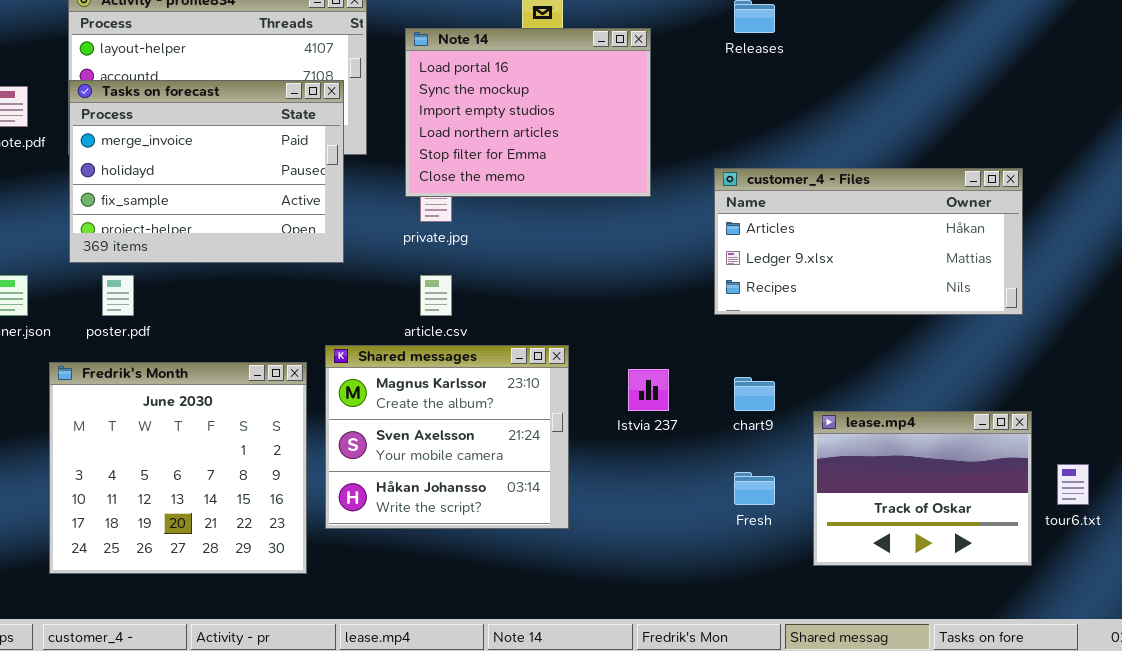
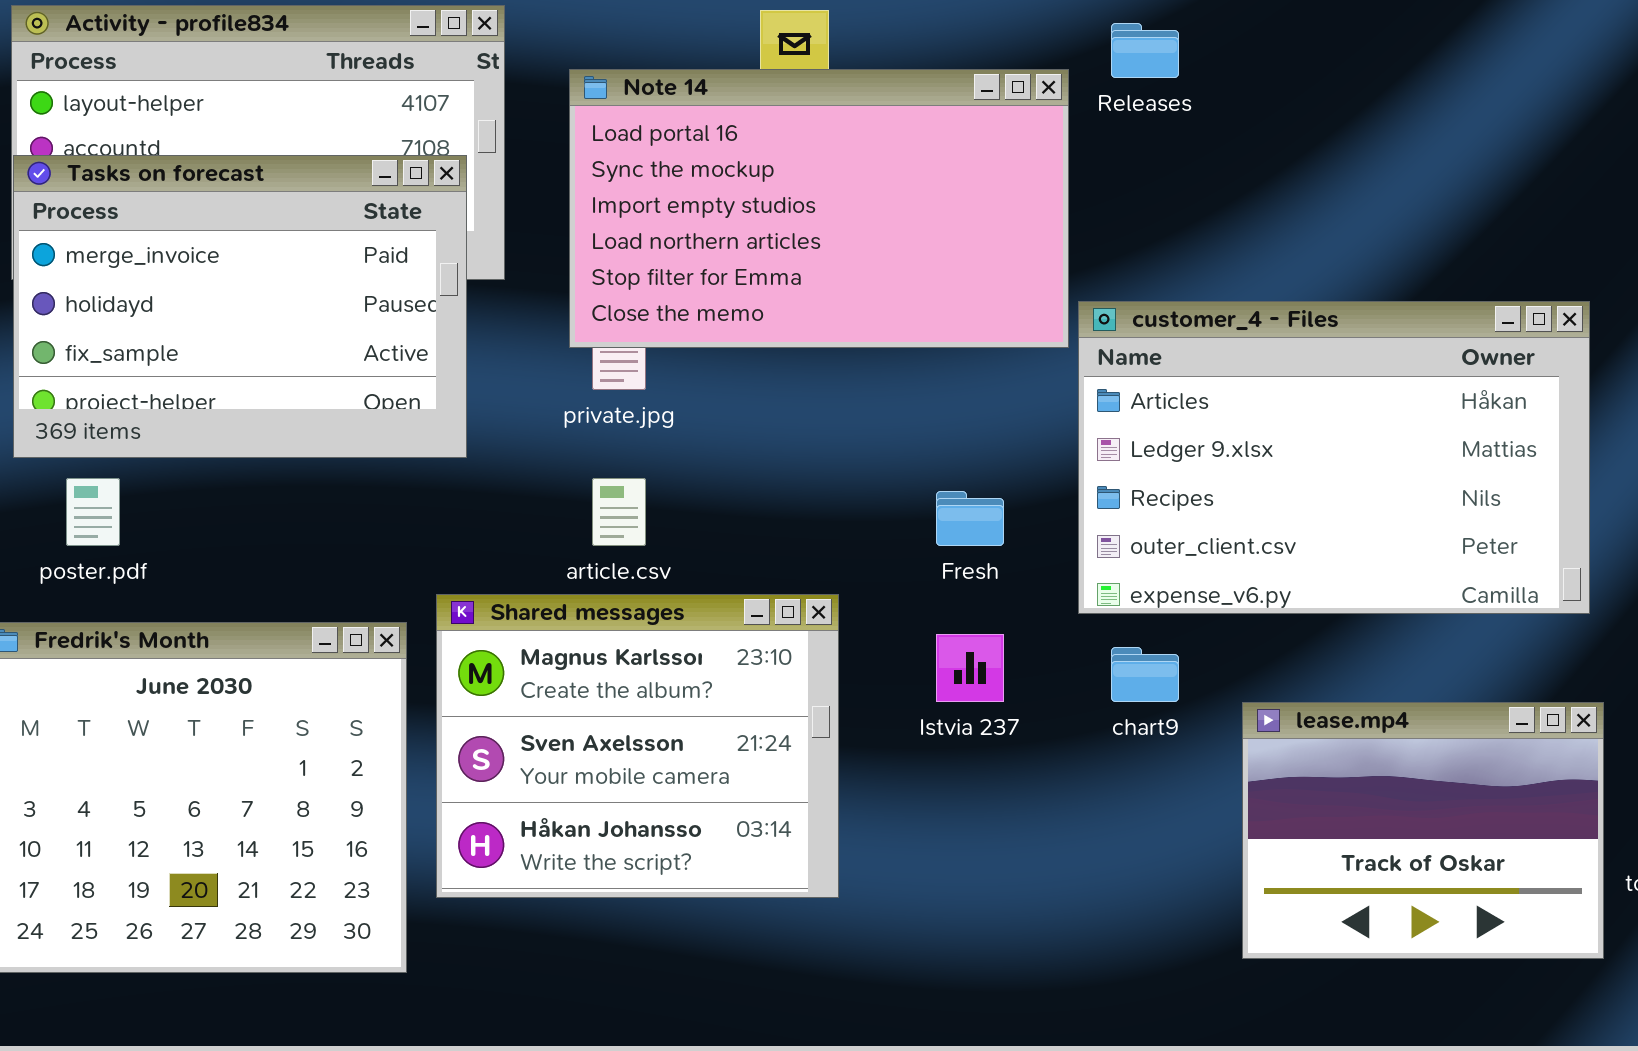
Note 14: [405,28,651,197] -> [569,69,1069,348], resized
customer_4 - Files: [714,168,1023,315] -> [1078,301,1590,614], resized
Fresh: [734,472,775,505] -> [936,491,1004,546], moved

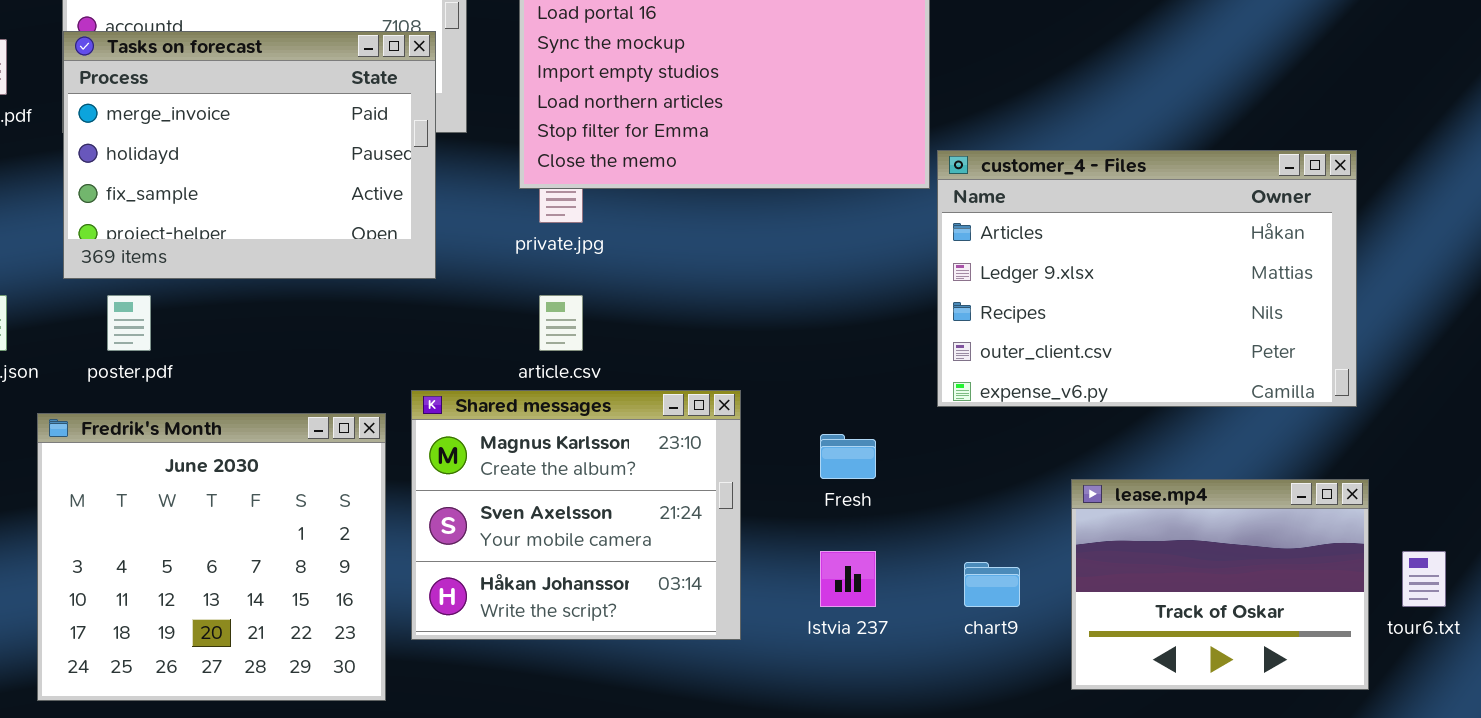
Fresh: [936,491,1004,546] -> [820,434,876,479], moved
Istvia 237: [936,634,1004,702] -> [820,551,876,607], moved
chart9: [1111,647,1179,702] -> [964,562,1020,607], moved

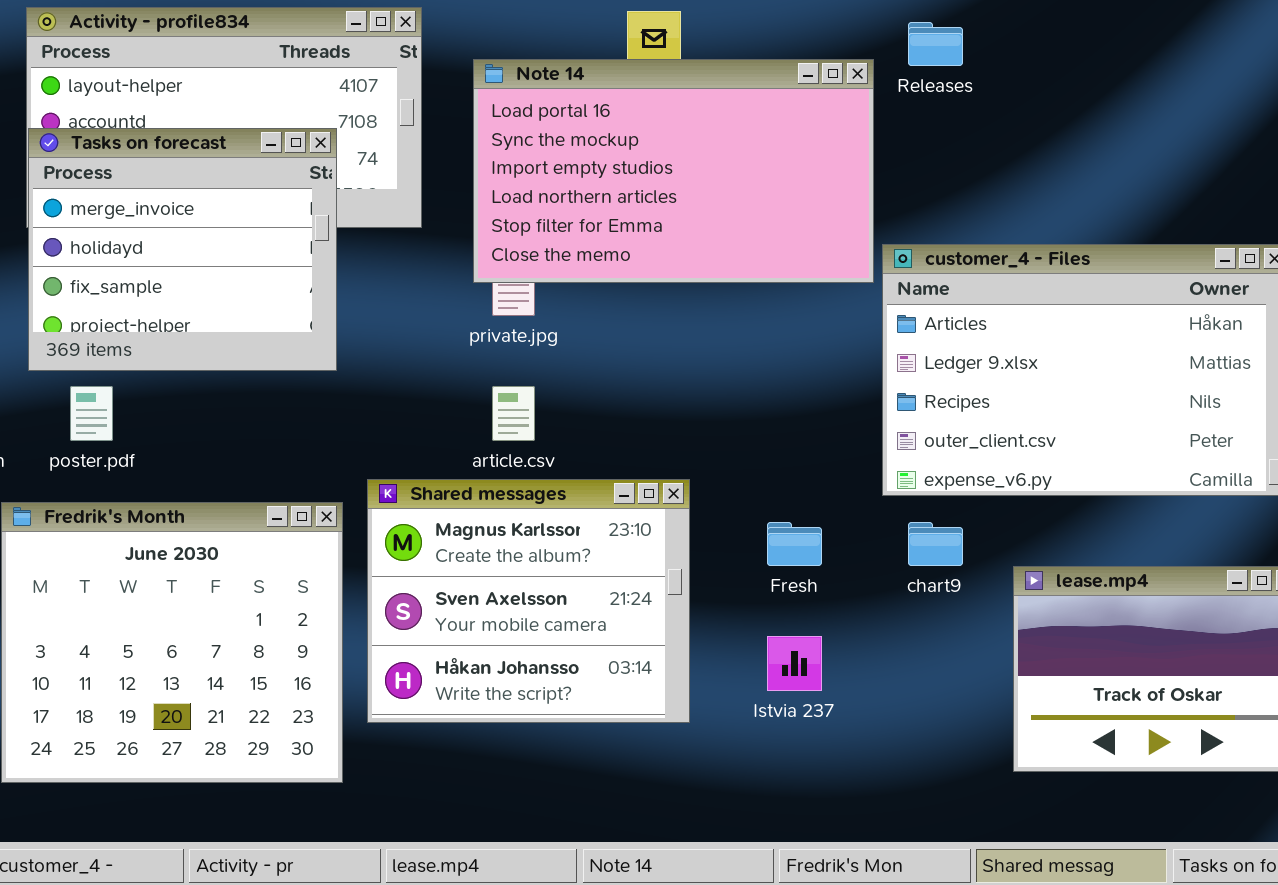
Tasks on forecast: [63,31,436,279] -> [28,128,337,371], resized
chart9: [964,562,1020,607] -> [908,522,963,566], moved

